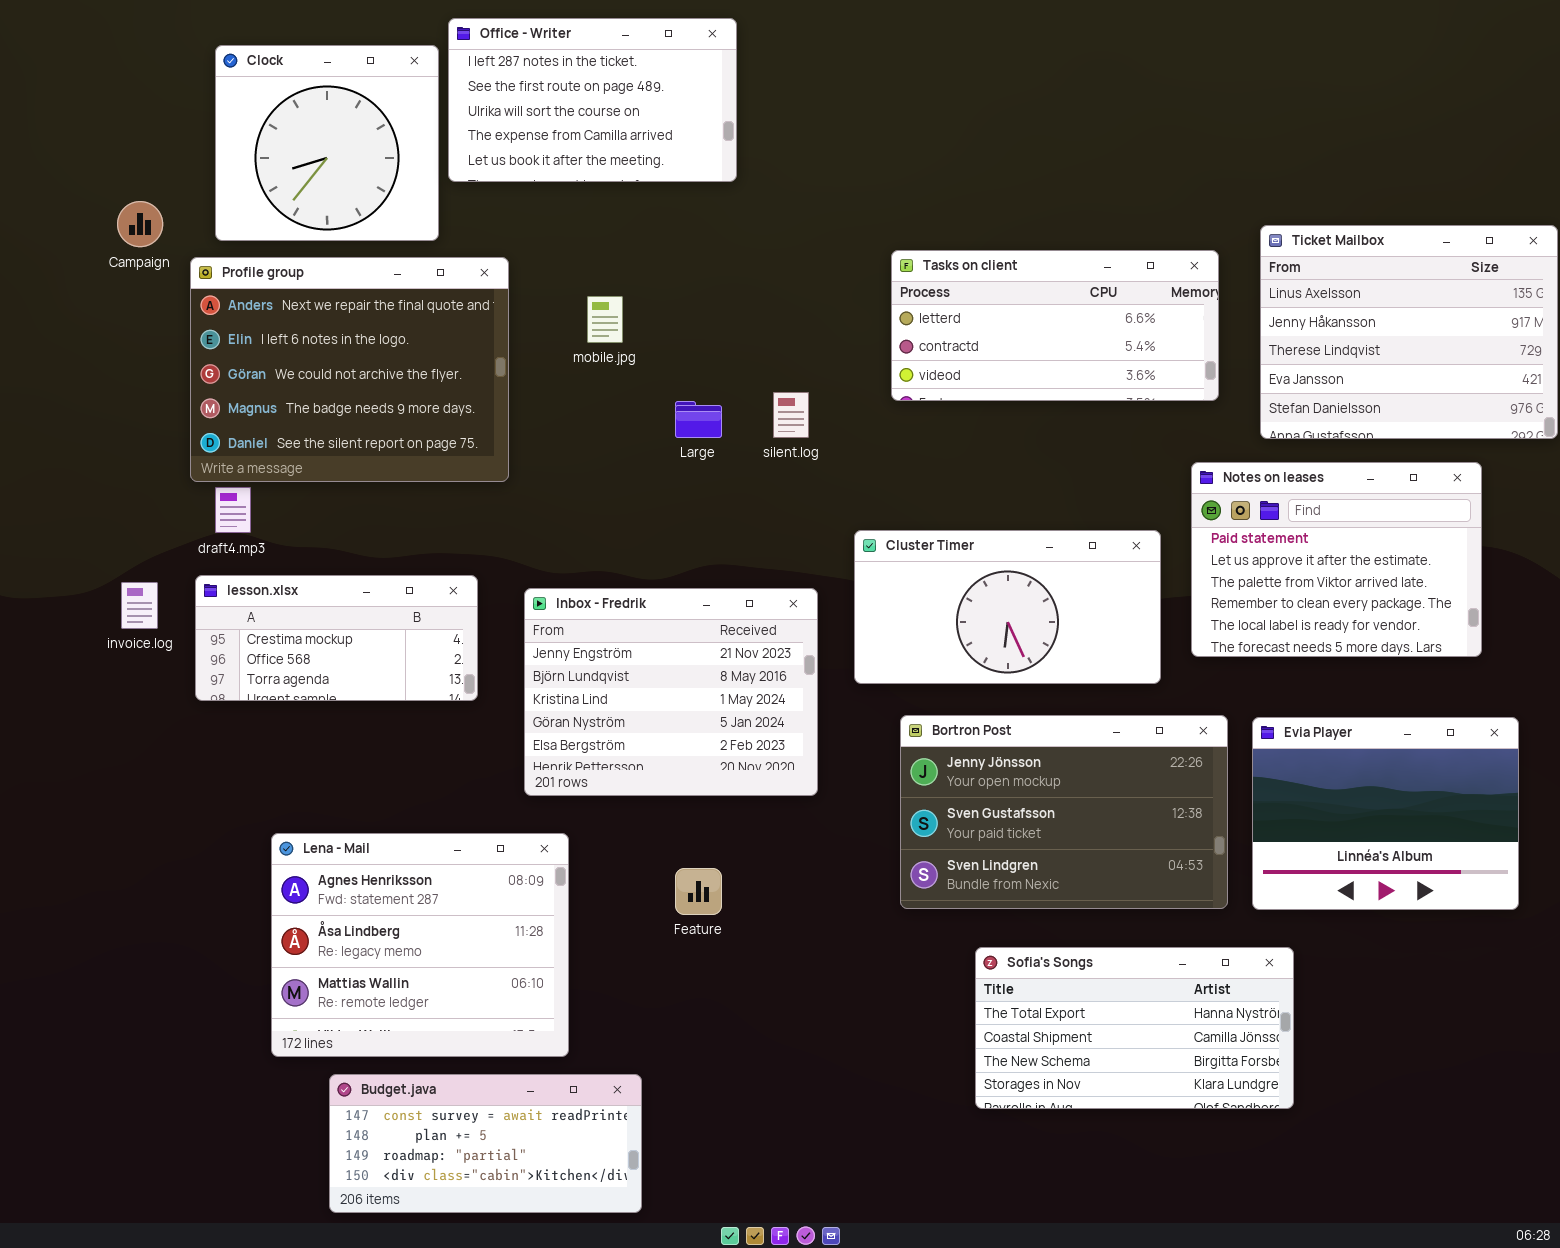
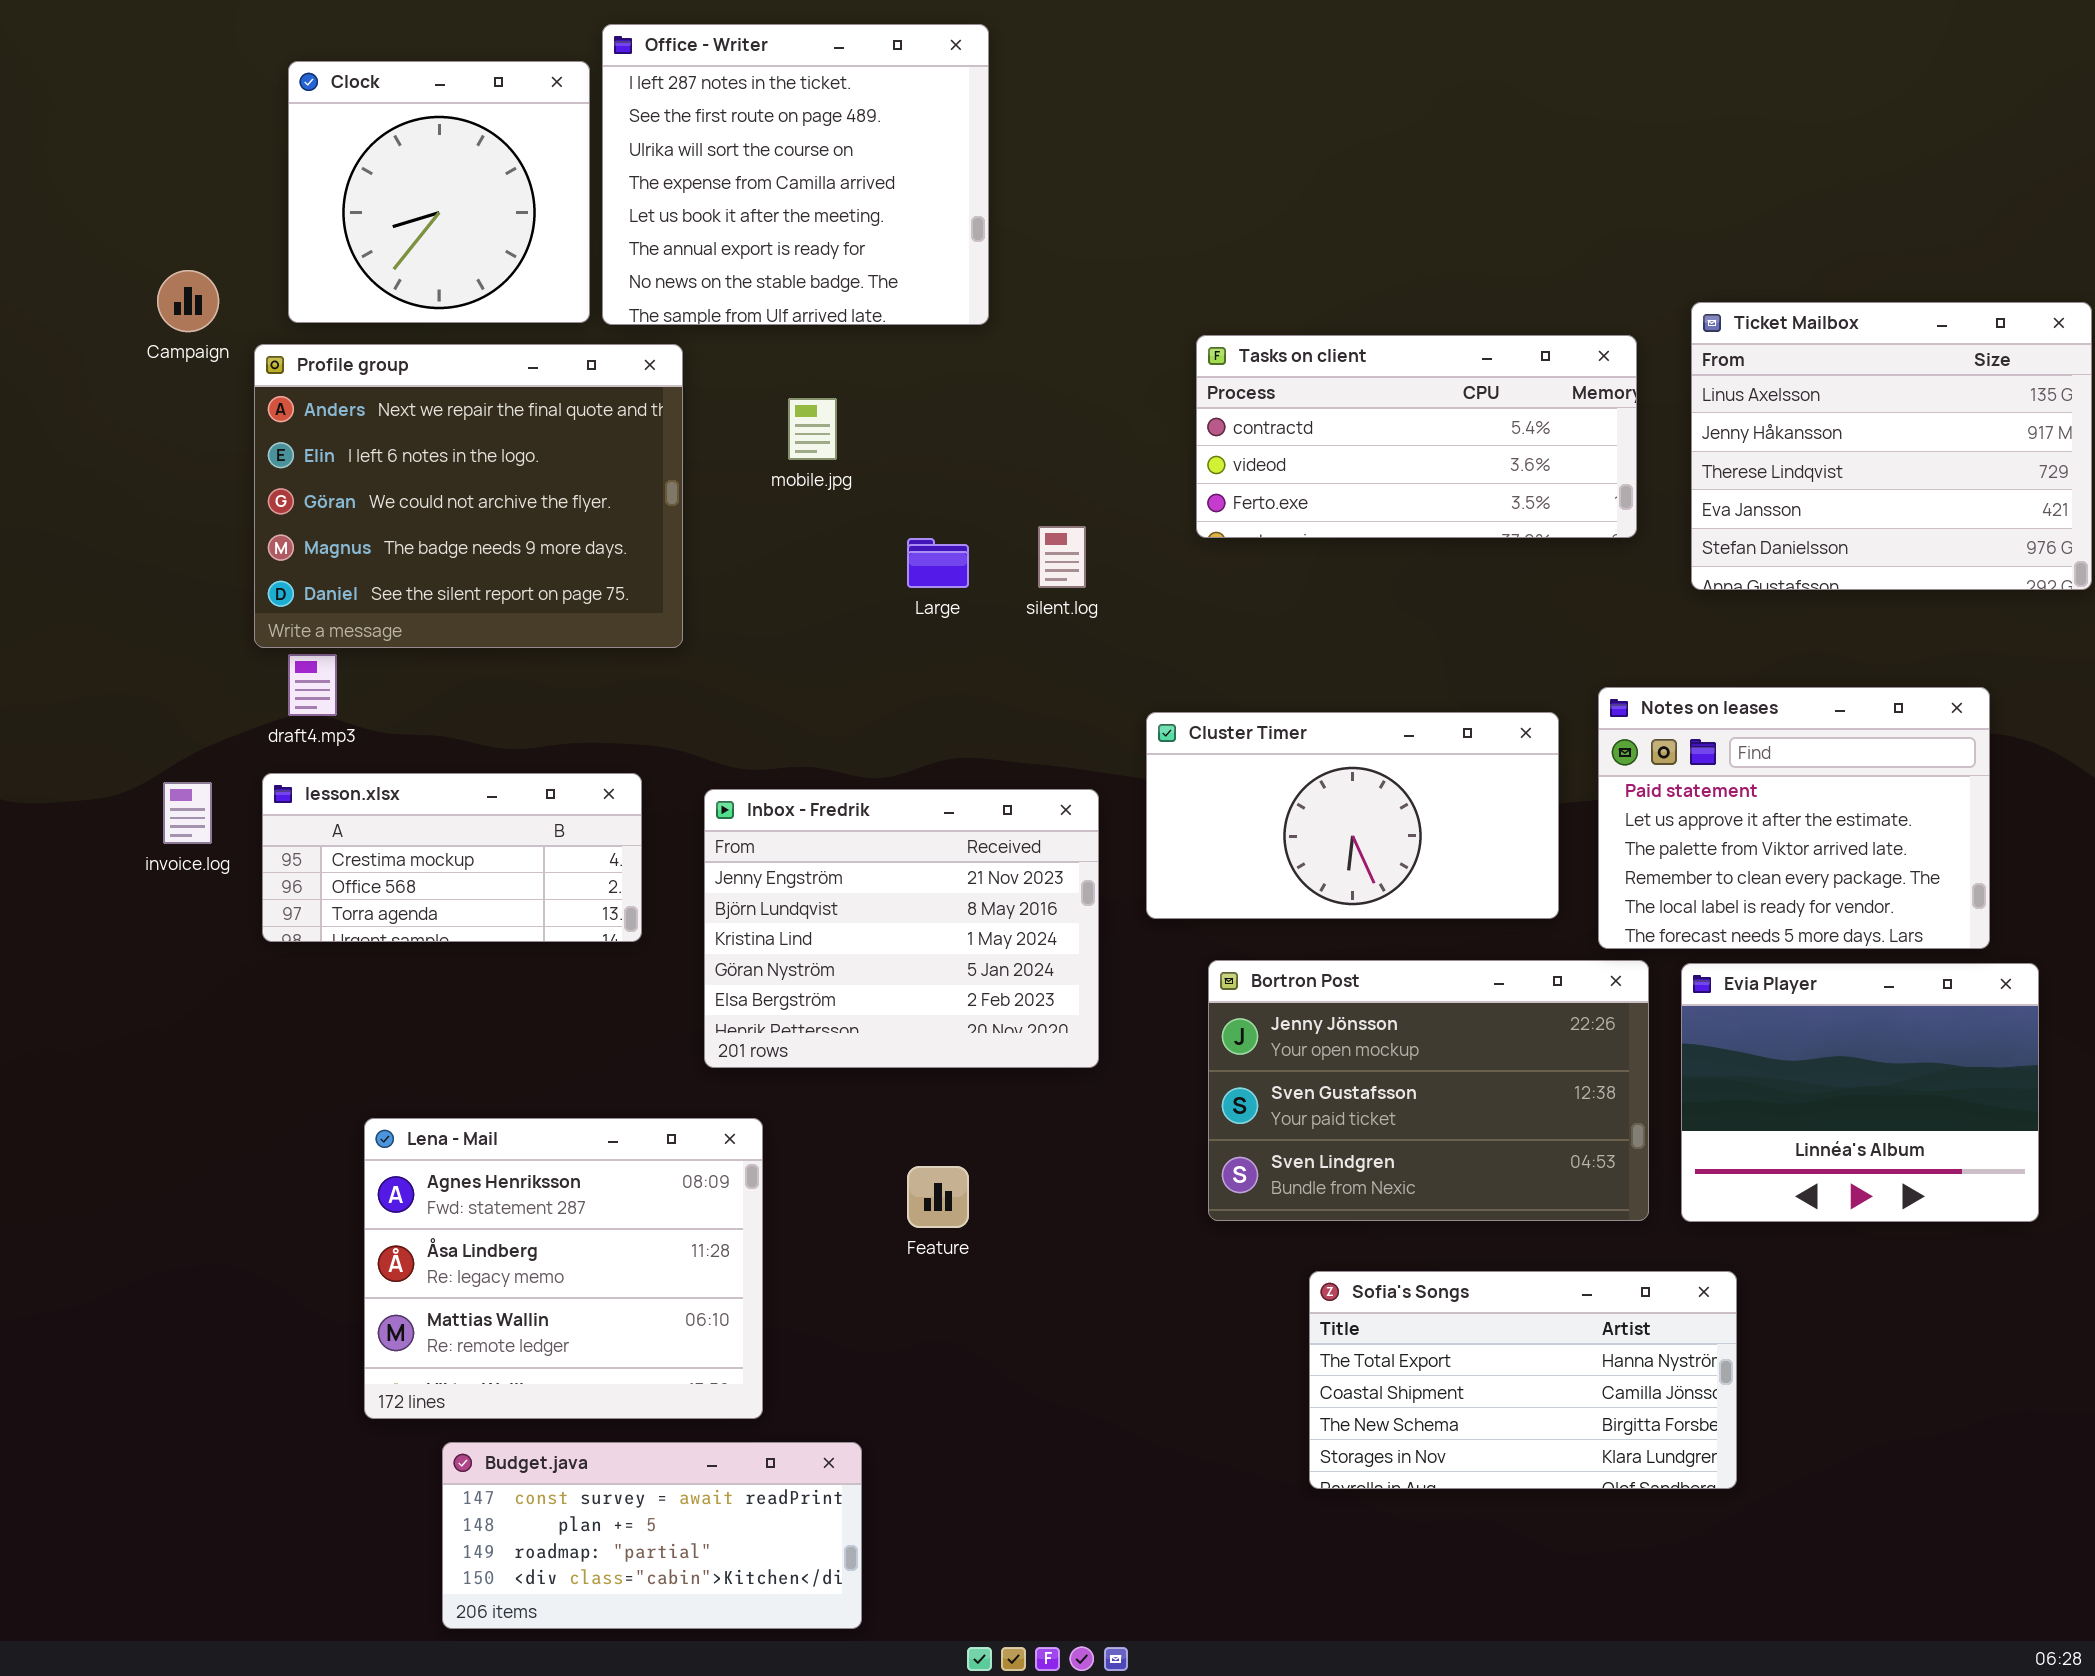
Office - Writer: [448,18,737,182] -> [602,24,989,325], resized
Tasks on client: [891,250,1219,401] -> [1196,335,1637,538], scrolled down 1 row
Notes on leases: [1191,462,1482,657] -> [1598,687,1990,949], moved

